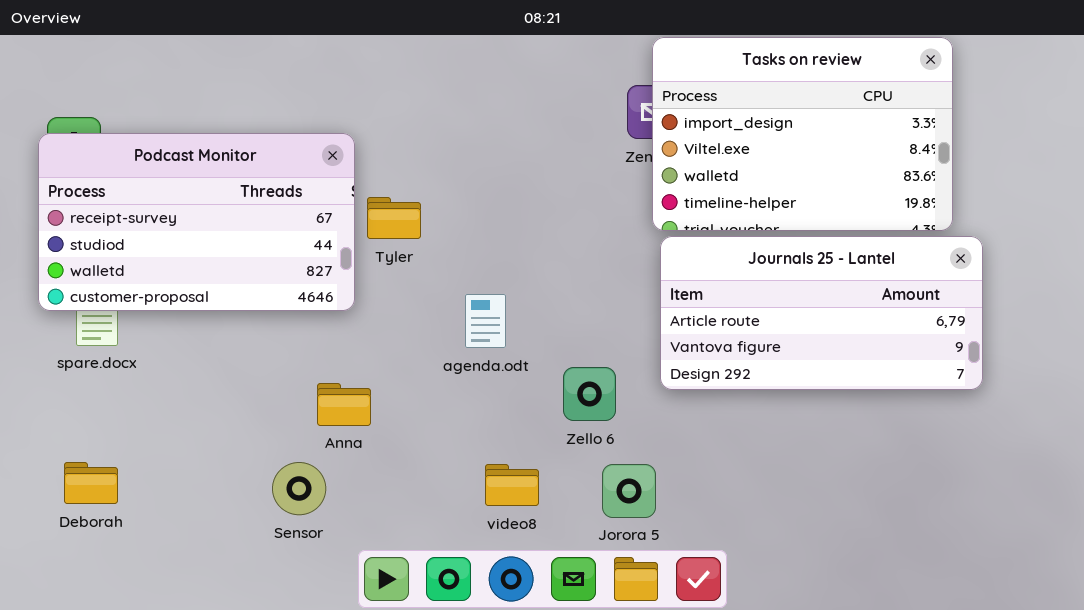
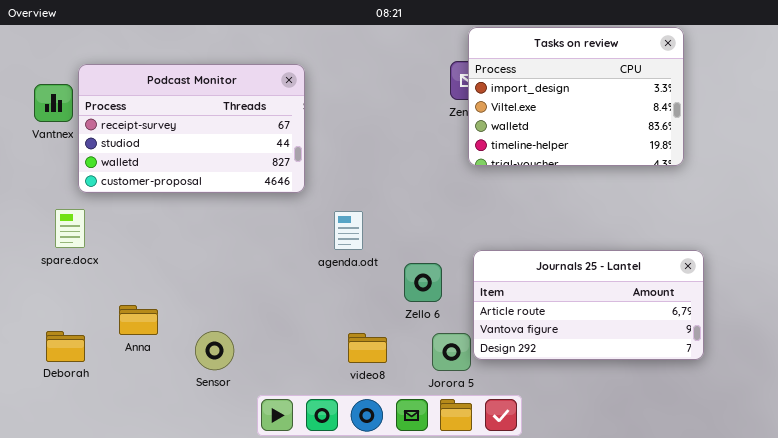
Podcast Monitor: [38,133,355,311] -> [78,64,305,193], moved
Journals 25 - Lantel: [660,236,983,390] -> [473,250,704,360], moved
Anna: [317,383,371,426] -> [119,305,158,335], moved

